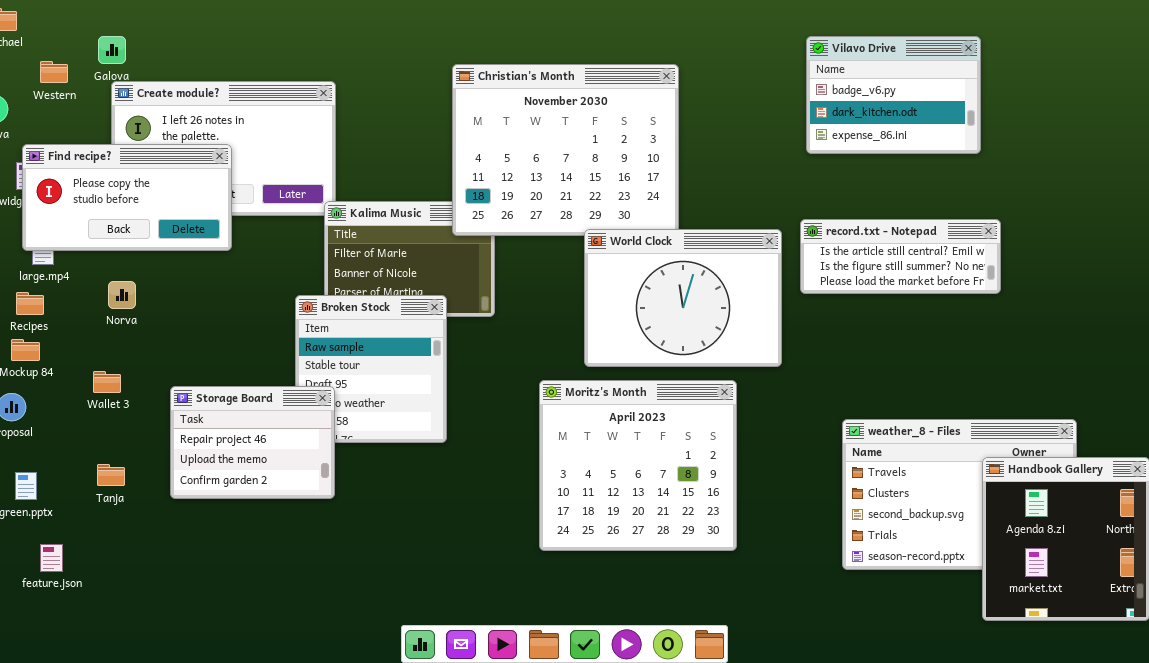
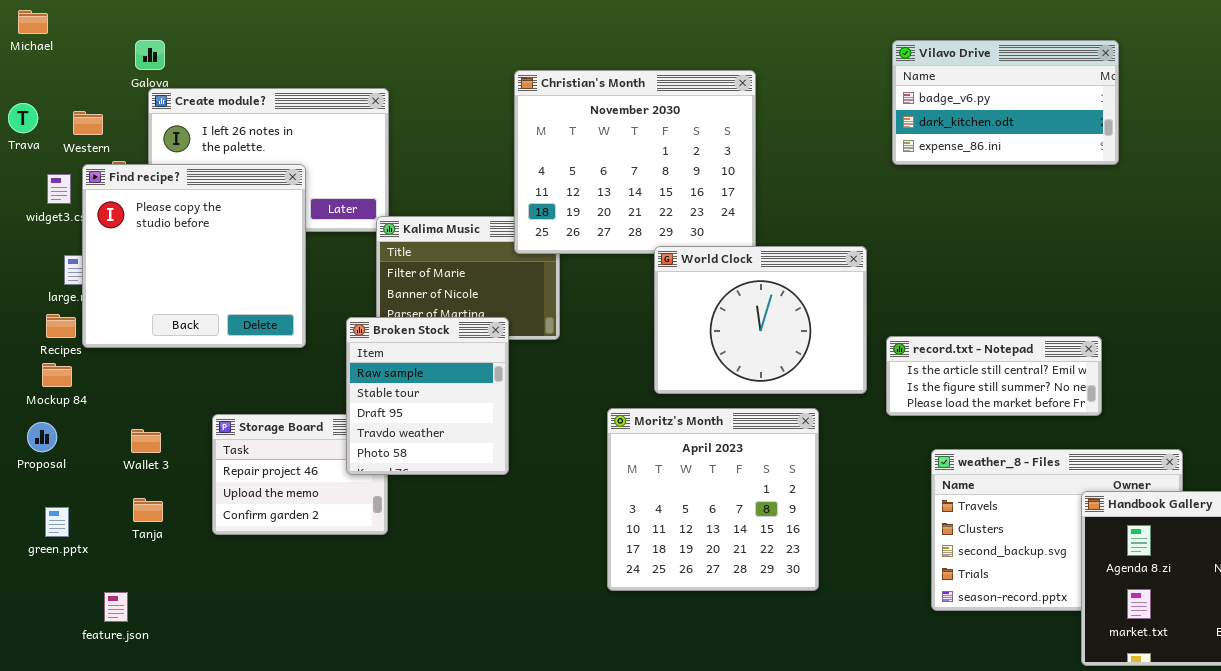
Vilavo Drive: [806,36,981,154] -> [892,40,1119,165], resized
Western: [40,61,68,83] -> [73,111,103,135], moved
Find recipe?: [22,144,232,251] -> [82,164,306,348], moved, resized
record.txt - Notepad: [800,219,1001,294] -> [886,336,1102,416], moved
Broken Stock: [295,295,447,443] -> [346,317,509,475], raised
Wallet 3: [93,371,121,393] -> [131,429,161,453], moved
feature.json: [40,544,63,572] -> [104,592,128,622], moved

